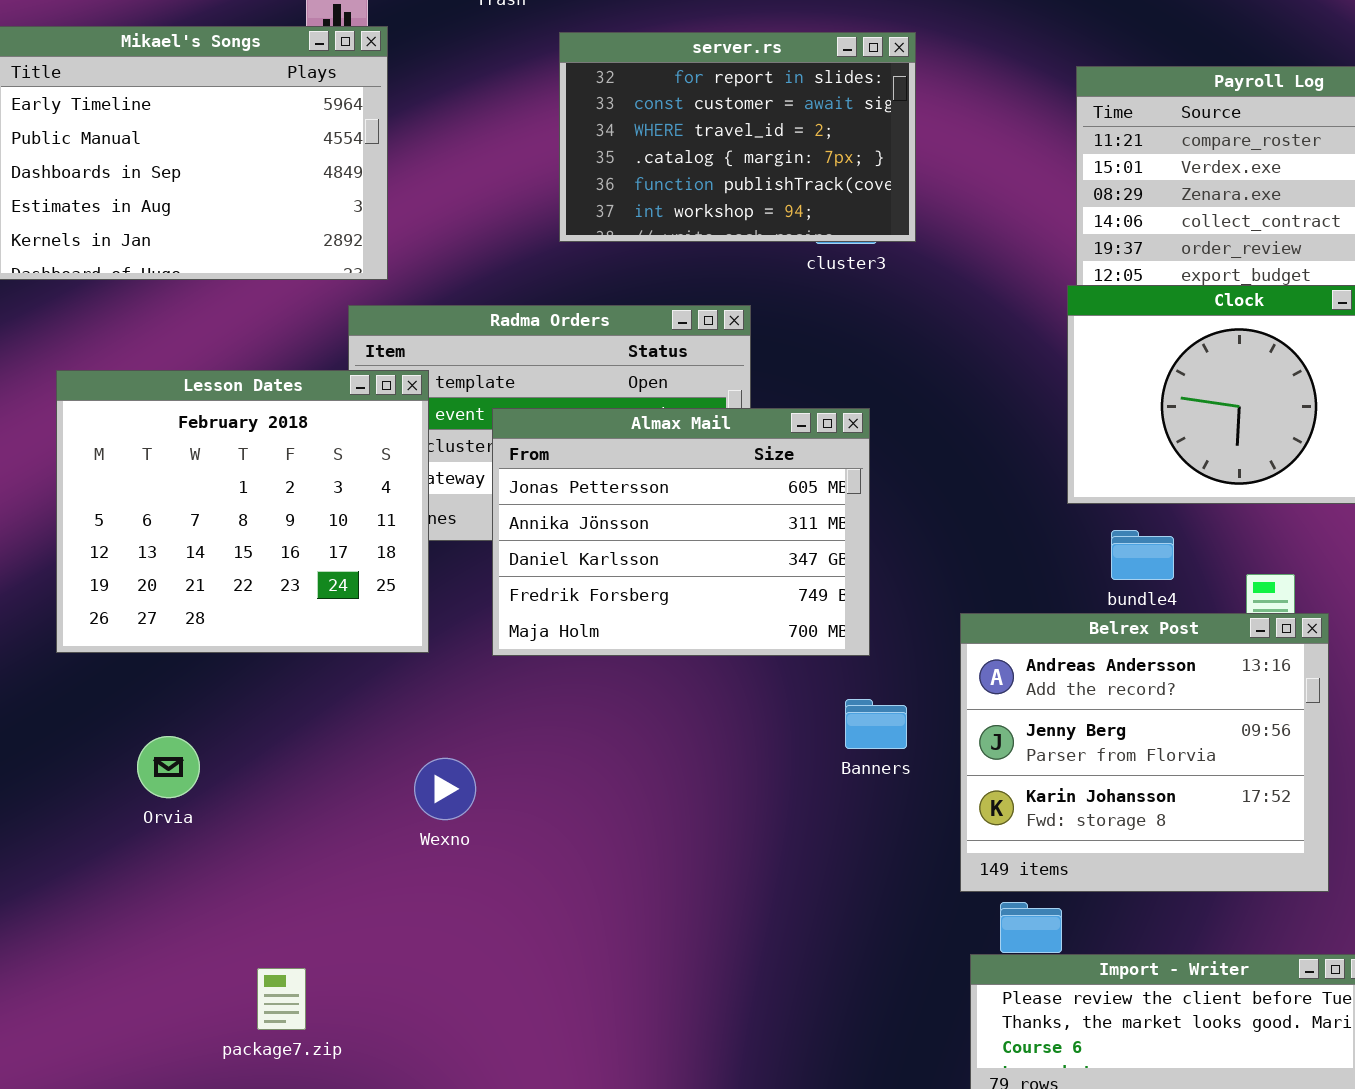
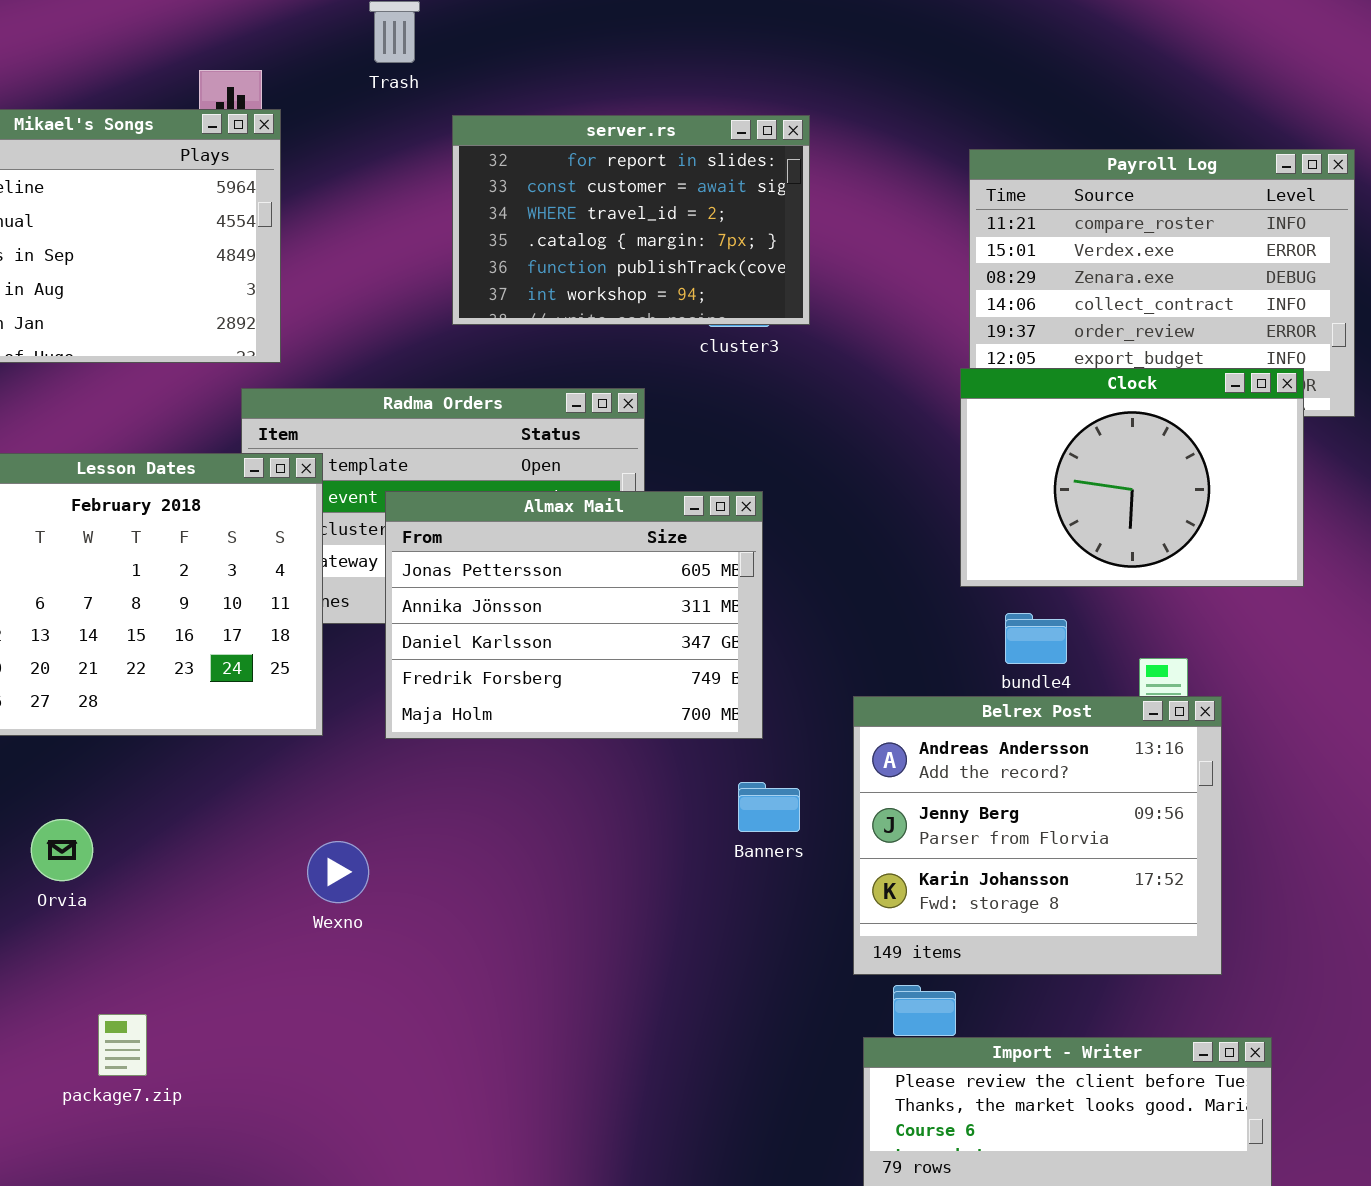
package7.zip: [257,968,306,1030] -> [98,1014,147,1076], moved

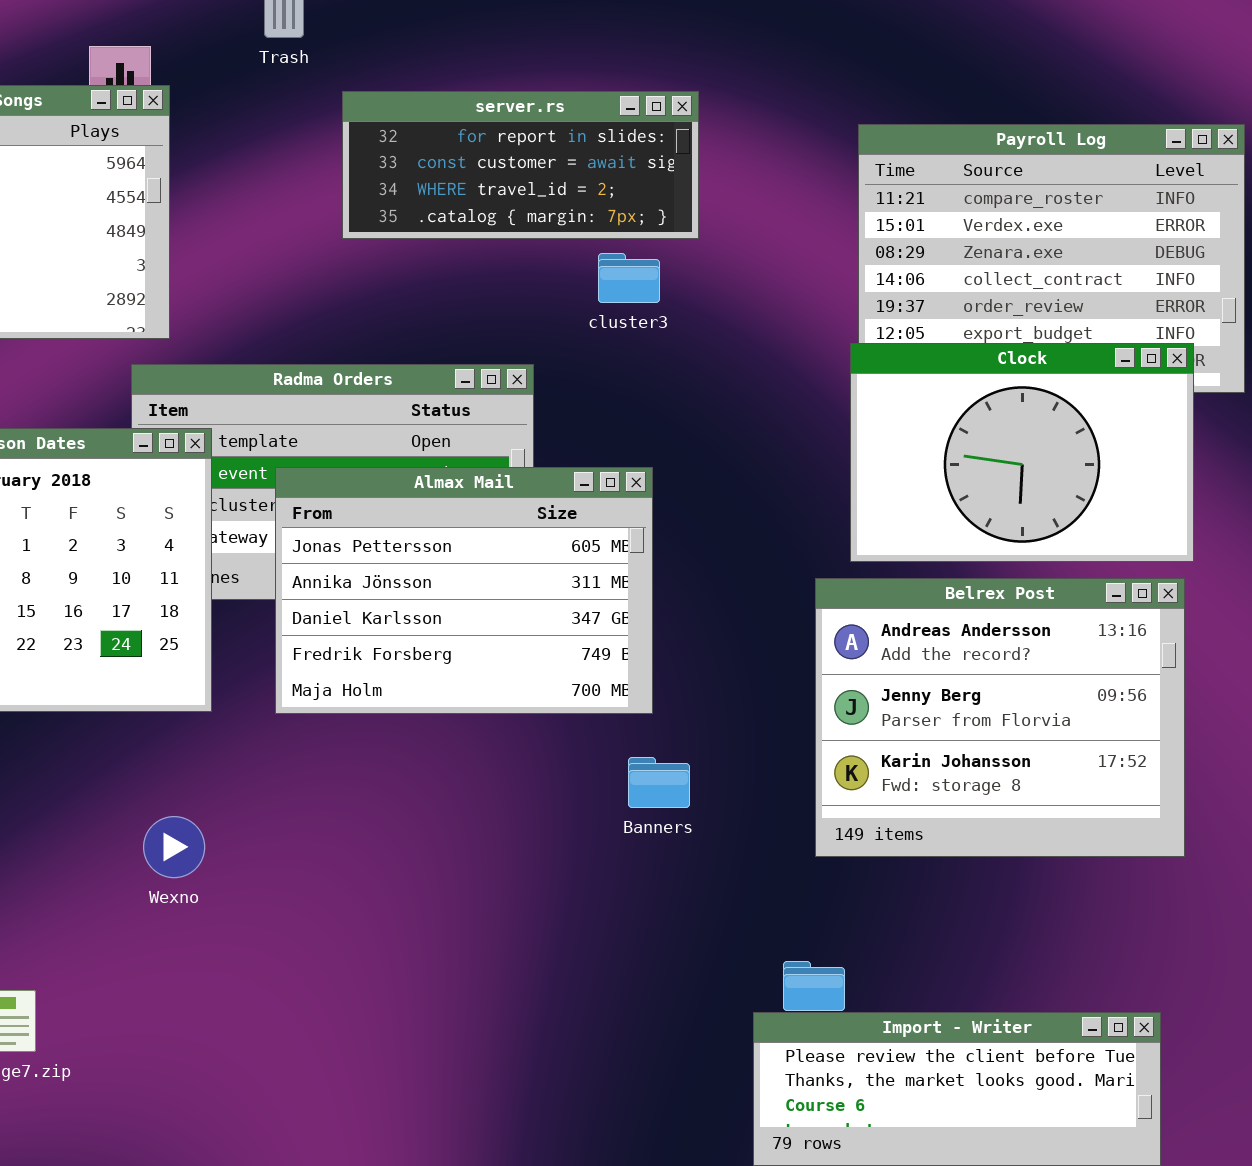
server.rs: [452,115,810,325] -> [342,91,699,239], resized
Belrex Post: [853,696,1222,975] -> [815,578,1185,857], moved
Wexno: [307,841,369,903] -> [143,816,205,878], moved

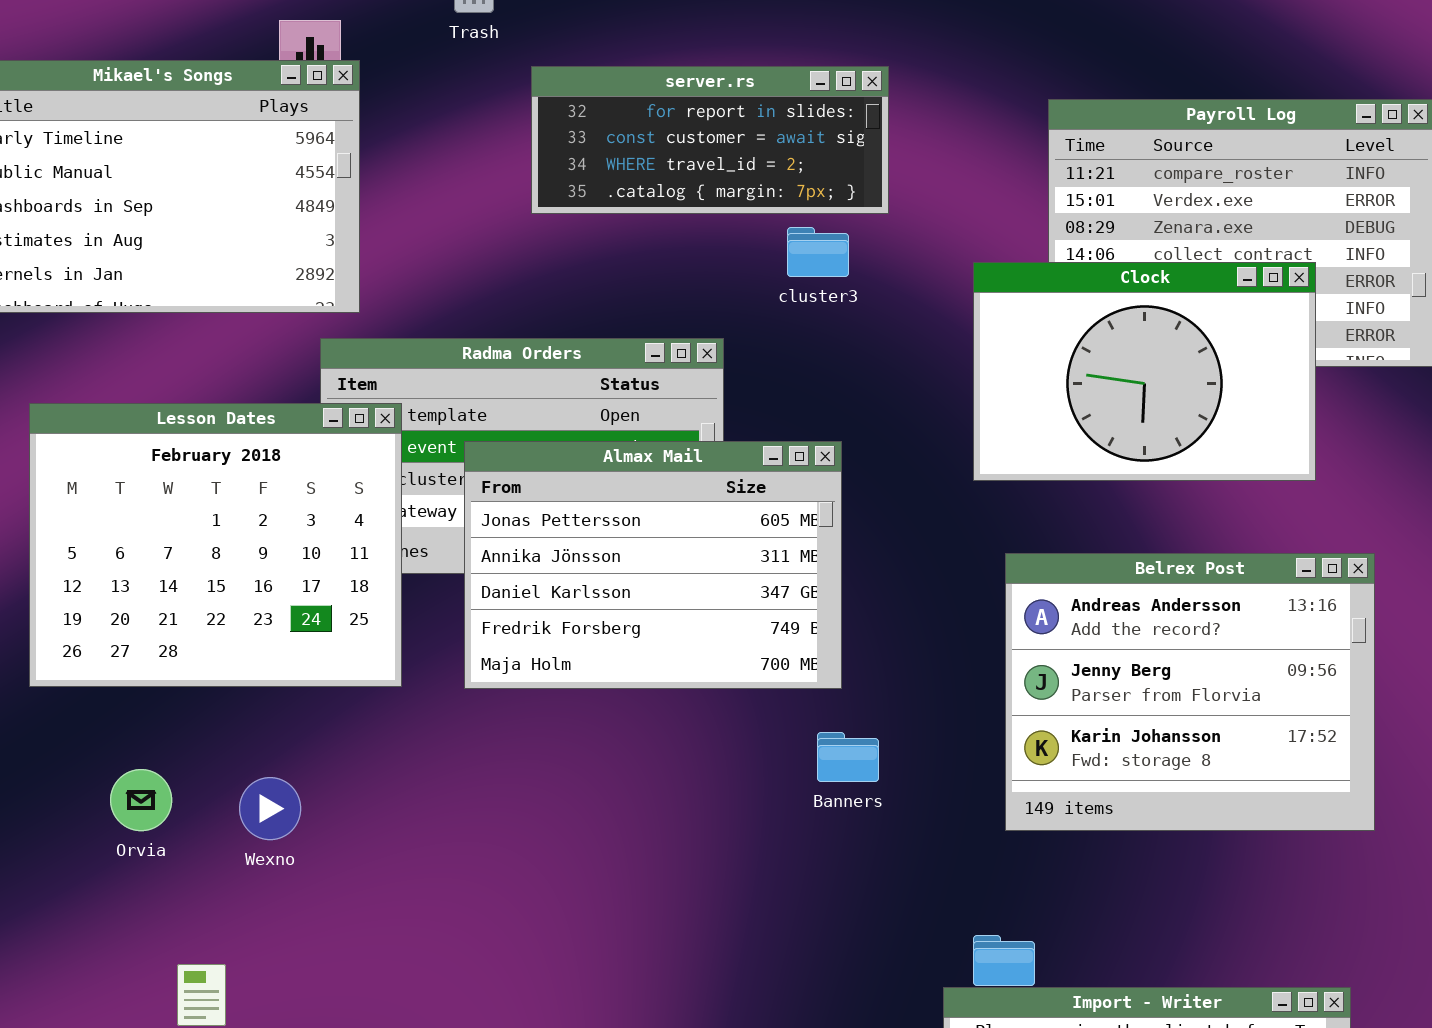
Clock: [850,343,1194,562] -> [973,262,1316,481], moved
Wexno: [143,816,205,878] -> [239,777,301,840], moved

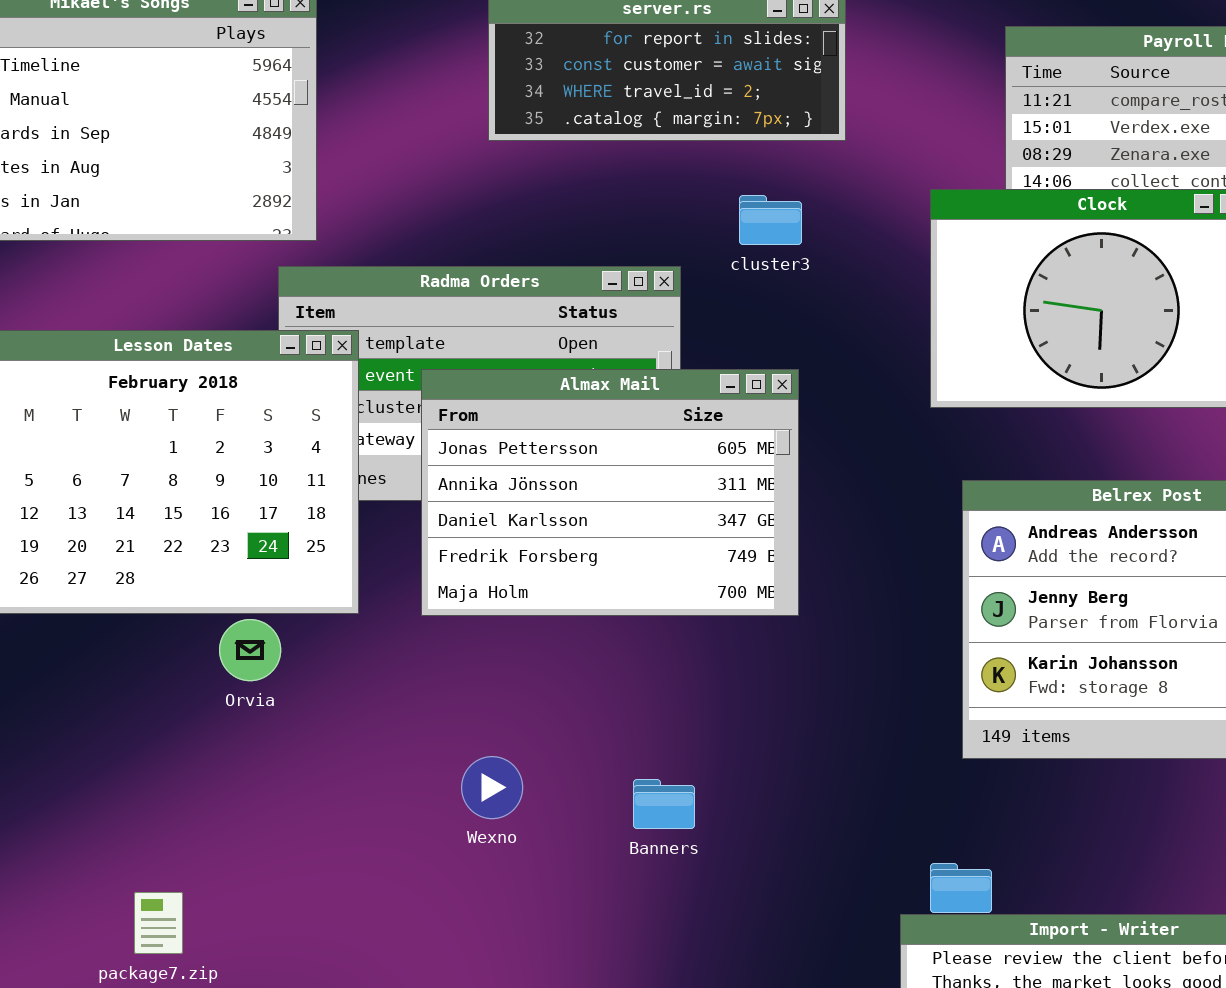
cluster3: [787,227,849,277] -> [739,195,802,245], moved
Banners: [817,732,879,782] -> [633,779,695,829], moved
Orvia: [110,769,172,831] -> [219,619,281,681], moved
Wexno: [239,777,301,840] -> [461,756,523,819], moved

